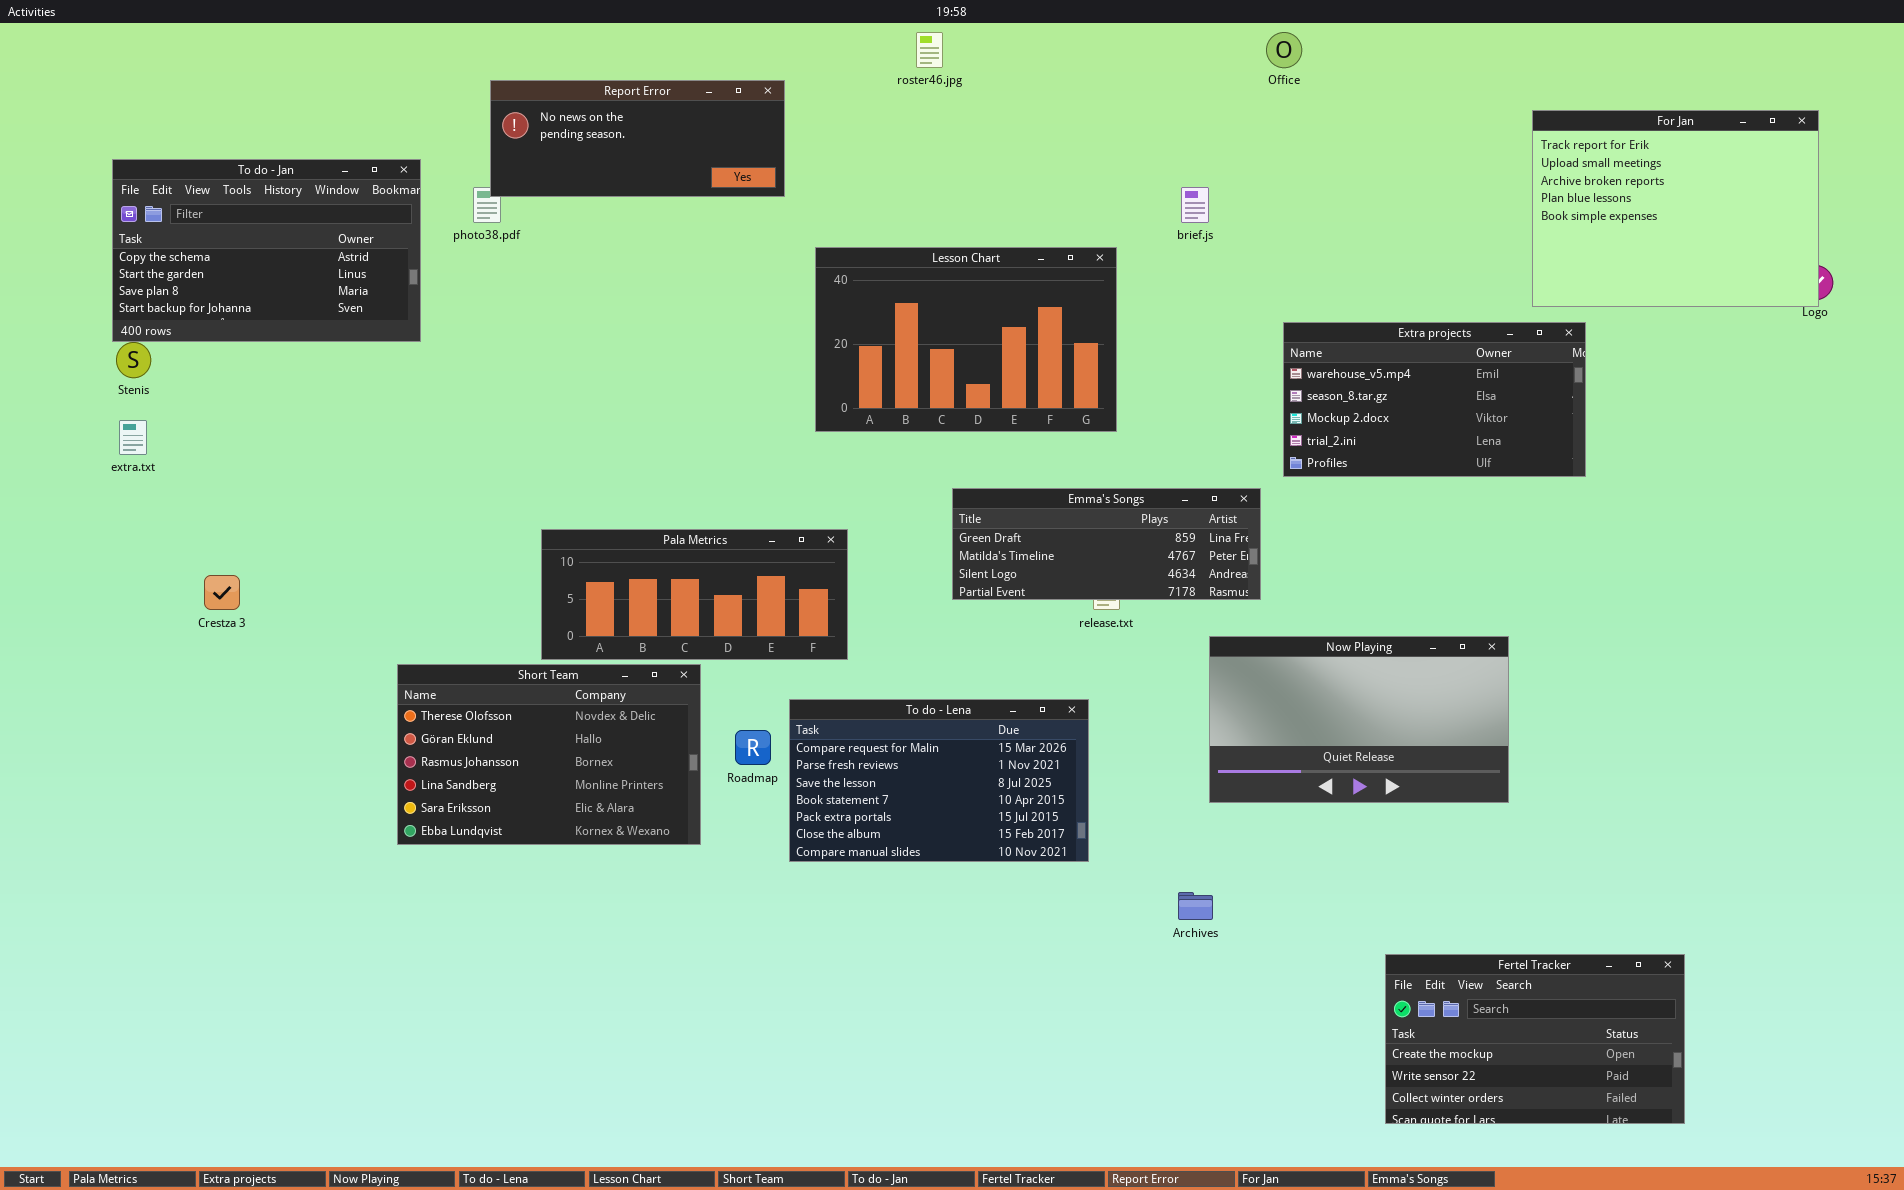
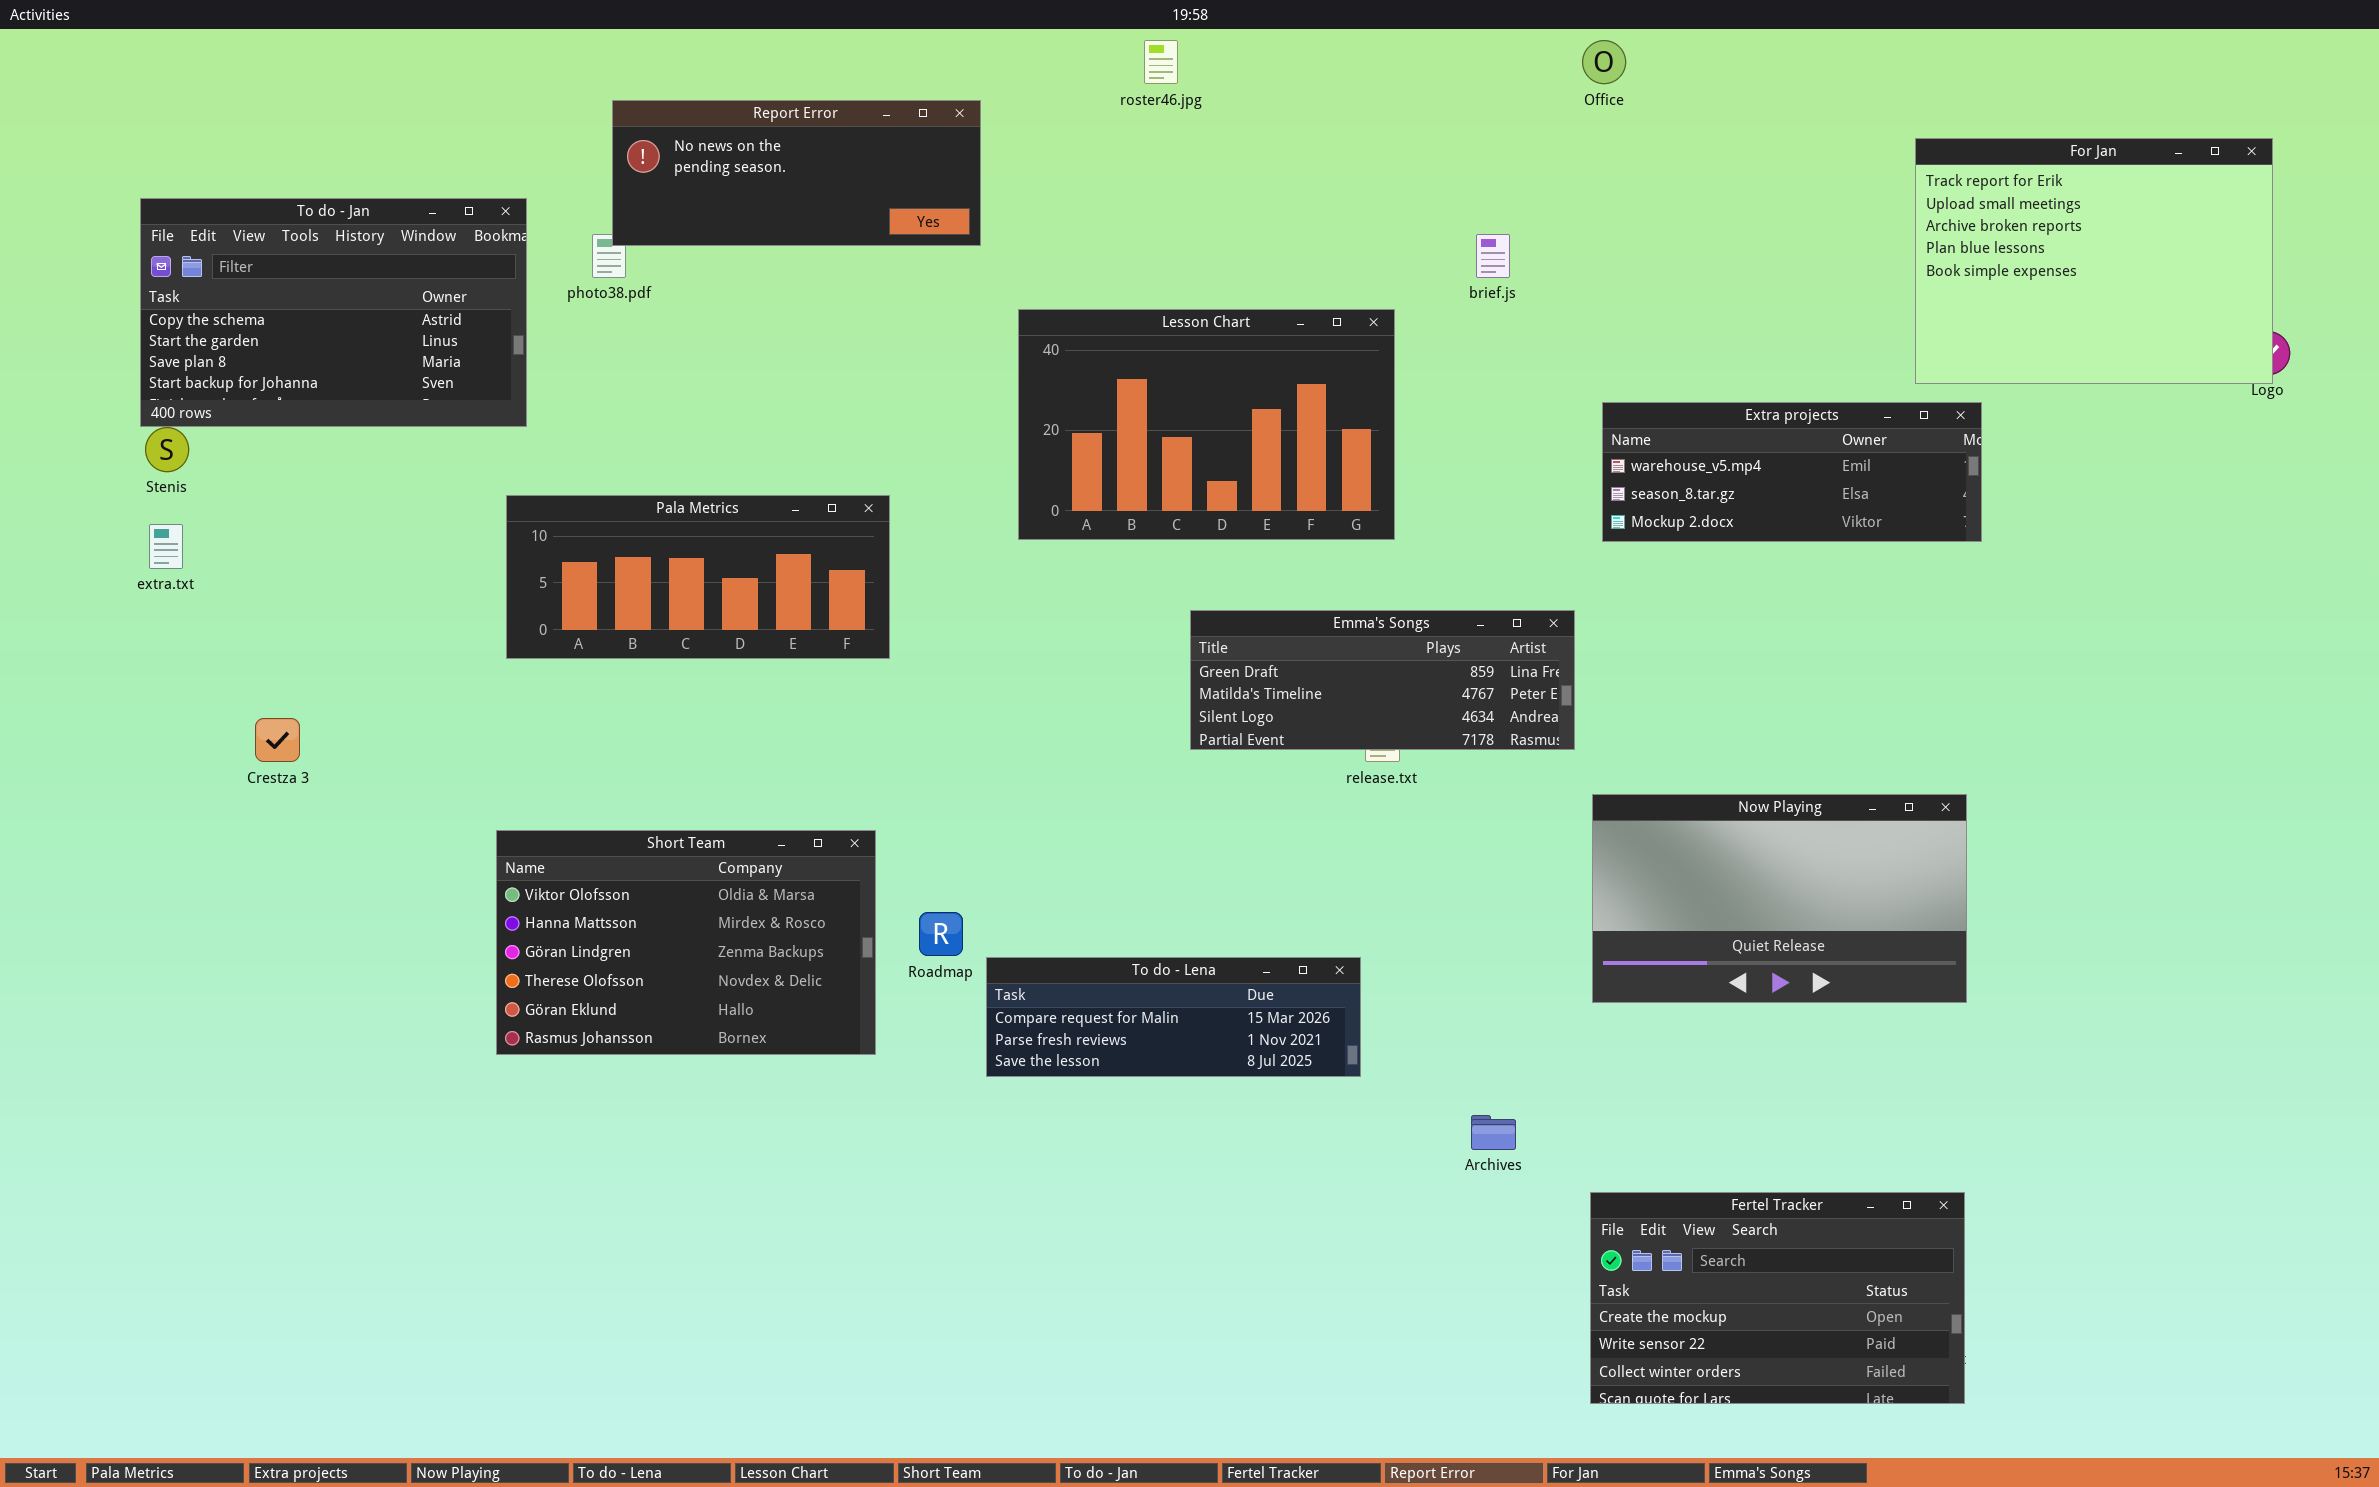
Extra projects: [1283,322,1586,477] -> [1602,402,1982,542], resized
Pala Metrics: [541,529,848,660] -> [506,495,890,659], moved
Now Playing: [1209,636,1509,803] -> [1592,794,1967,1003], moved
Short Team: [397,664,701,845] -> [496,830,876,1055], scrolled up 3 rows
To do - Lena: [789,699,1089,862] -> [986,957,1361,1077], resized
Fertel Tracker: [1385,954,1685,1124] -> [1590,1192,1965,1404], moved

